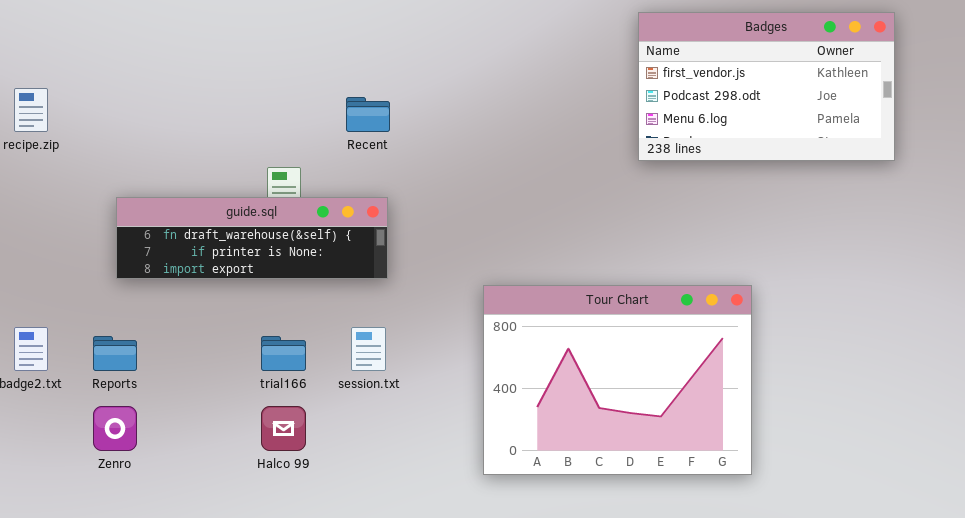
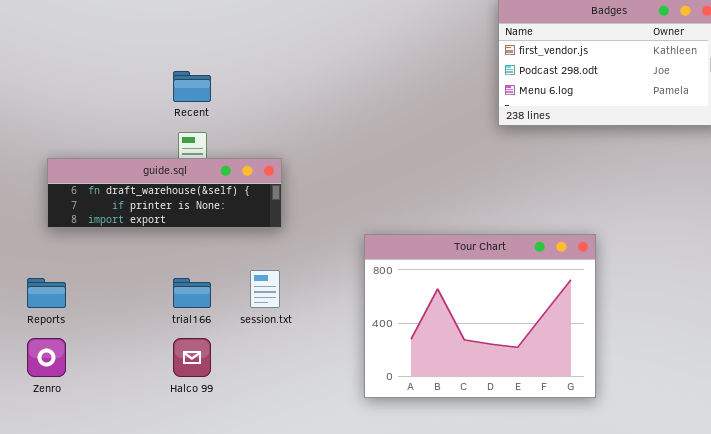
Recent: [346,97,390,132] -> [173,71,211,102], moved

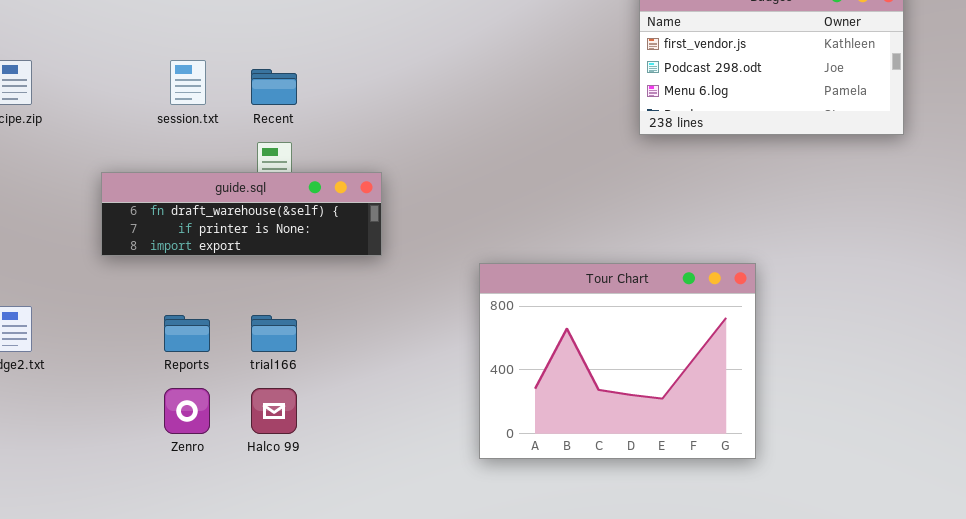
session.txt: [250,270,280,308] -> [170,60,206,105], moved
Reports: [27,278,66,308] -> [164,315,210,352], moved
Zenro: [27,338,66,377] -> [164,388,210,434], moved

